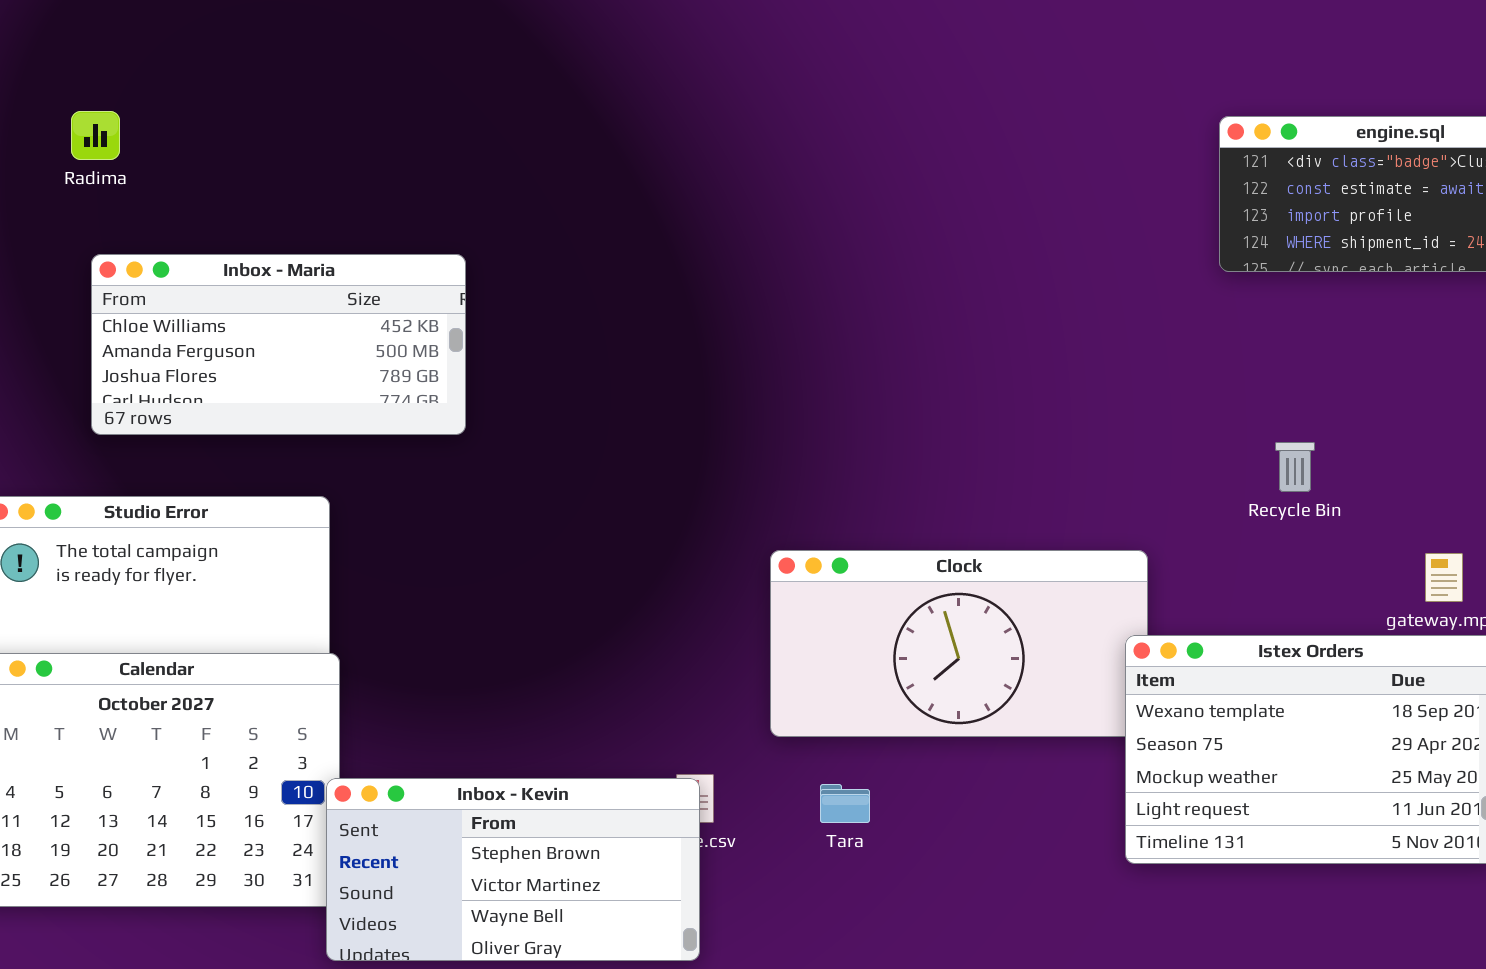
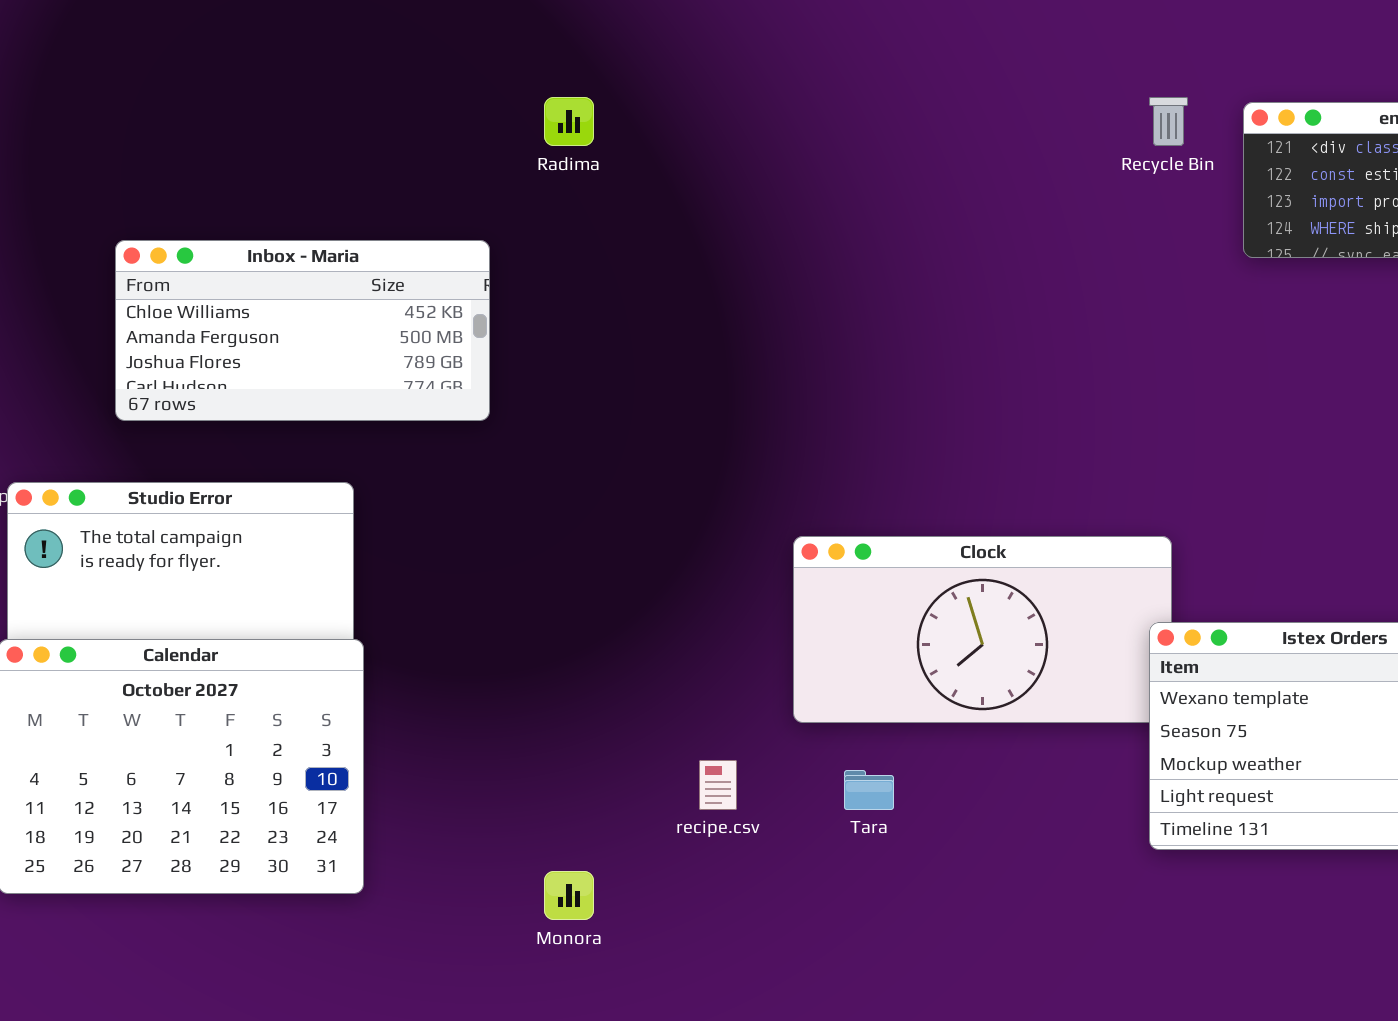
Radima: [71,111,120,160] -> [544,97,594,146], moved
Recycle Bin: [1275,442,1315,492] -> [1149,97,1188,146], moved
Inbox - Kevin: [326,778,700,961] -> none, closed

